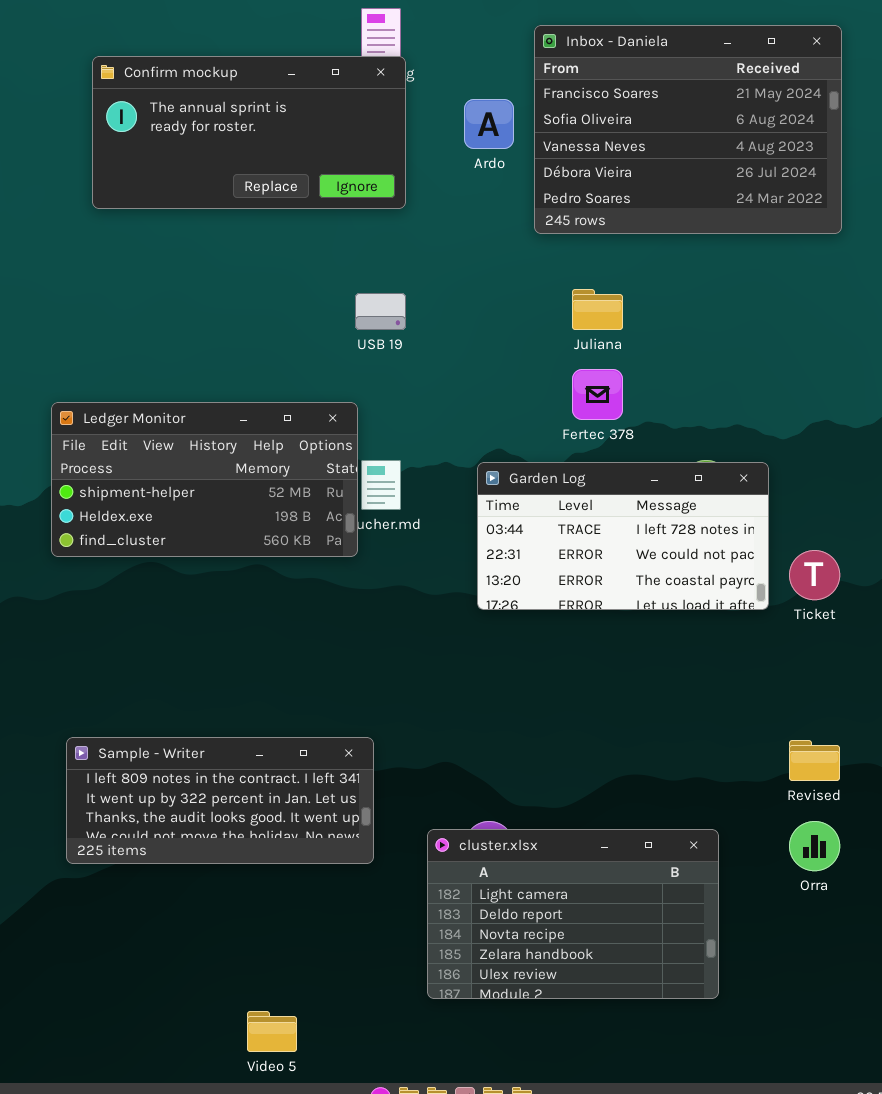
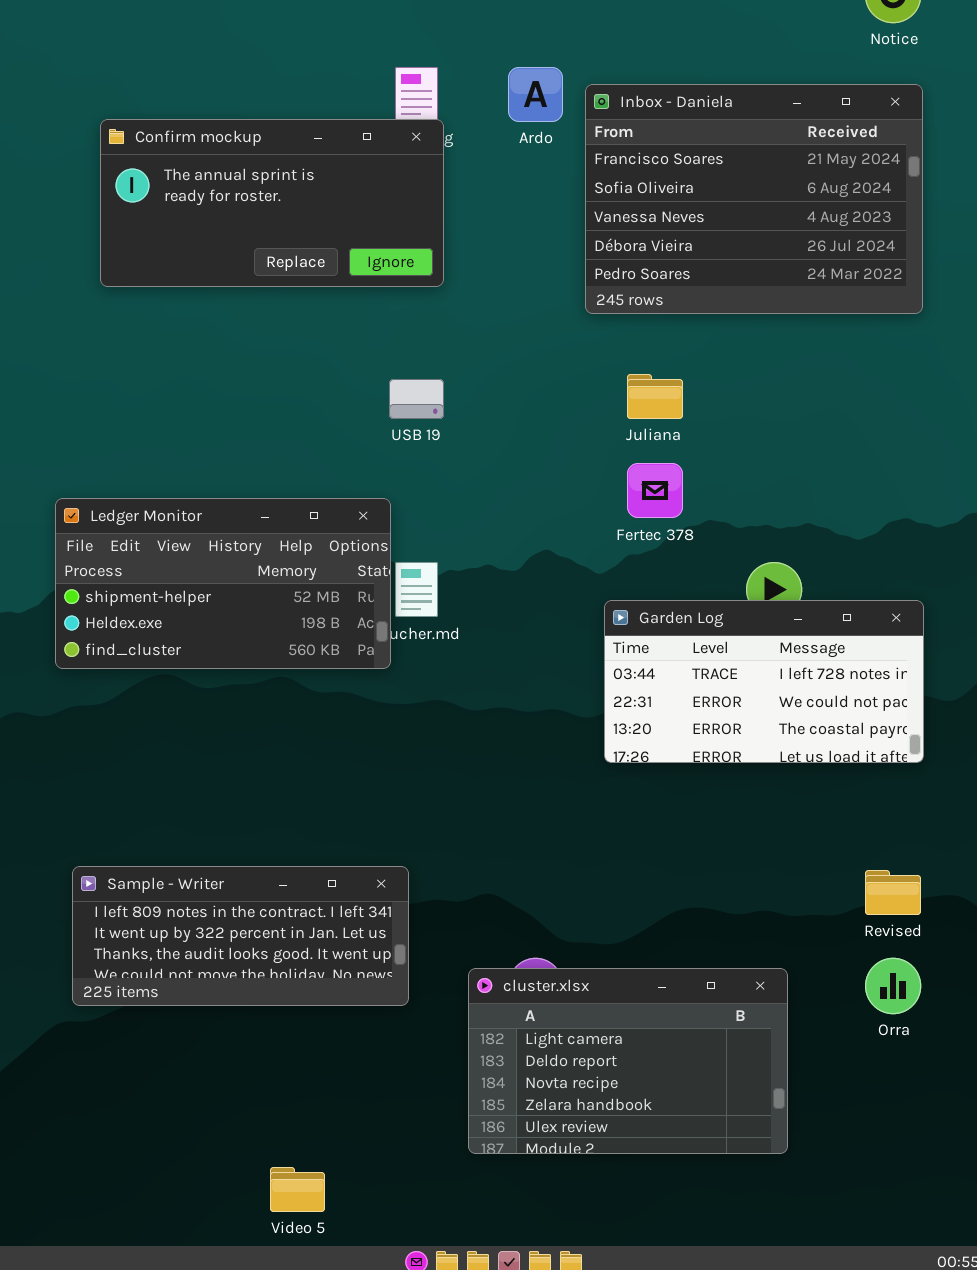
Ardo: [464,99,514,149] -> [508,67,563,122], moved
Garden Log: [477,462,769,610] -> [604,600,924,763], moved

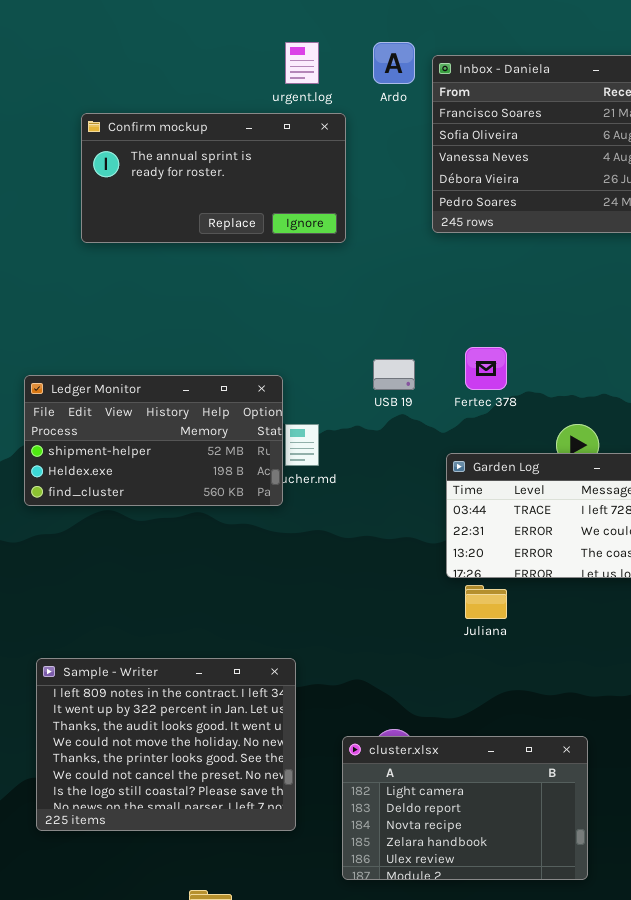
Confirm mockup: [100,119,444,287] -> [81,113,346,243], moved
Juliana: [627,374,683,419] -> [465,585,507,619], moved
USB 19: [389,379,444,419] -> [373,359,415,390], moved
Sample - Writer: [72,866,409,1006] -> [36,658,296,831], resized

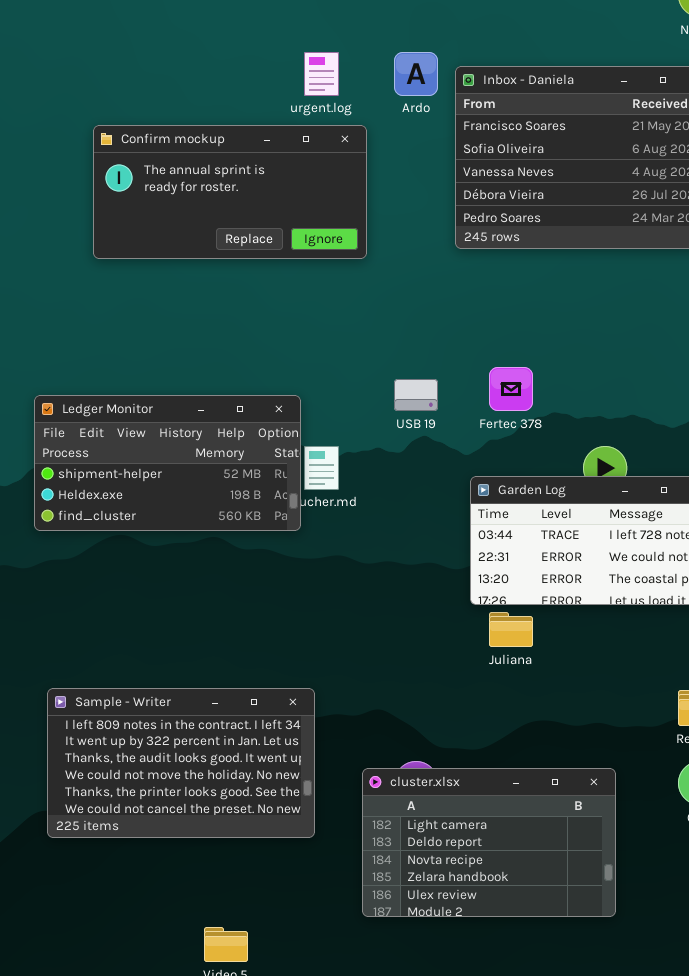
Sample - Writer: [36,658,296,831] -> [47,688,315,838], resized

